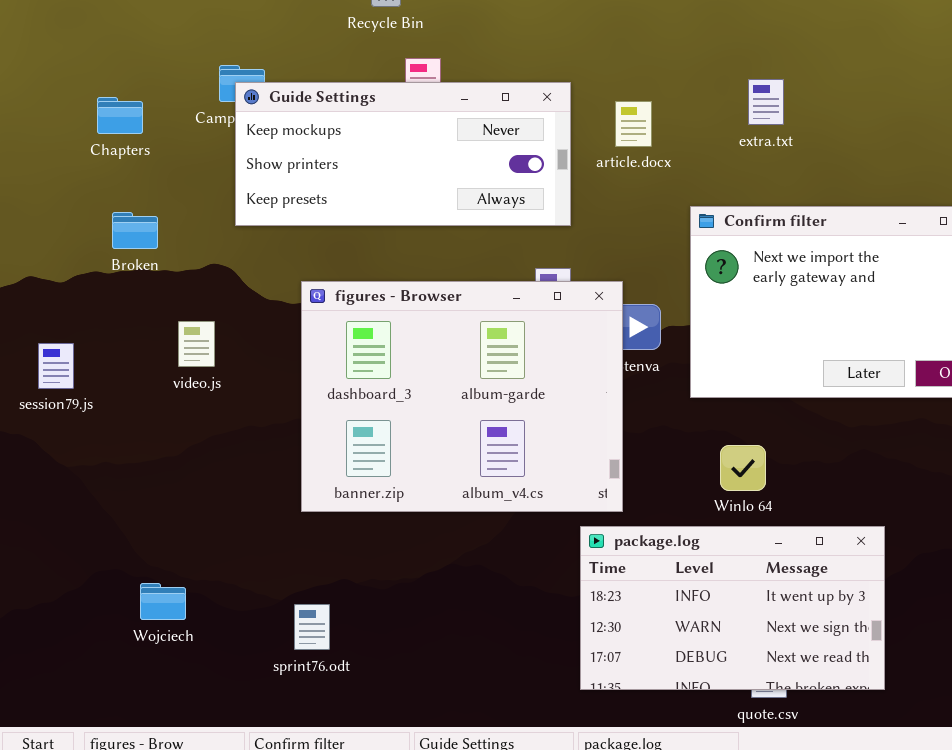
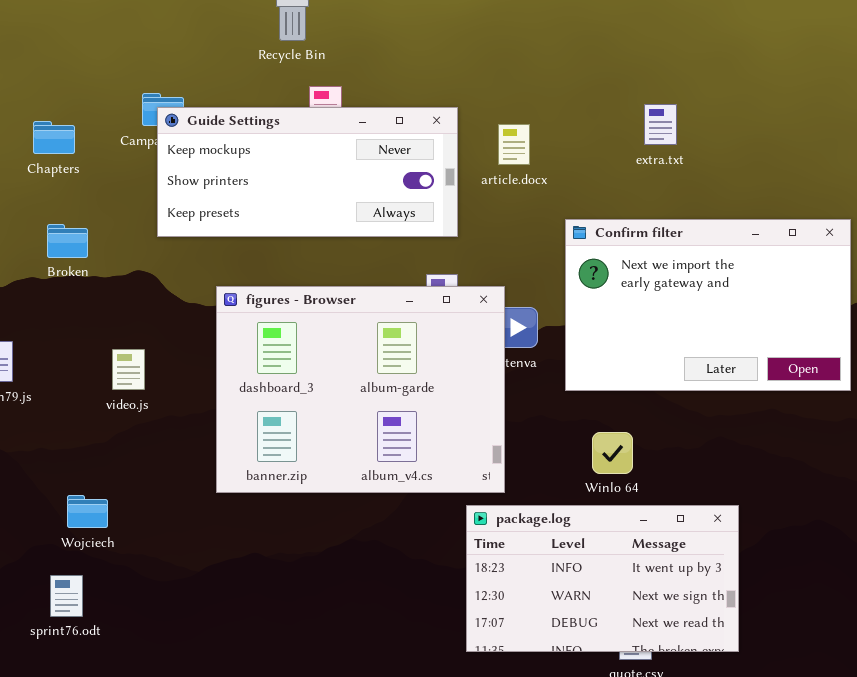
extra.txt: [748,79,784,125] -> [644,104,677,145], moved
video.js: [178,321,215,367] -> [112,349,145,390], moved
Wojciech: [140,583,186,620] -> [67,495,108,528], moved
sprint76.odt: [294,604,330,650] -> [50,575,83,617], moved

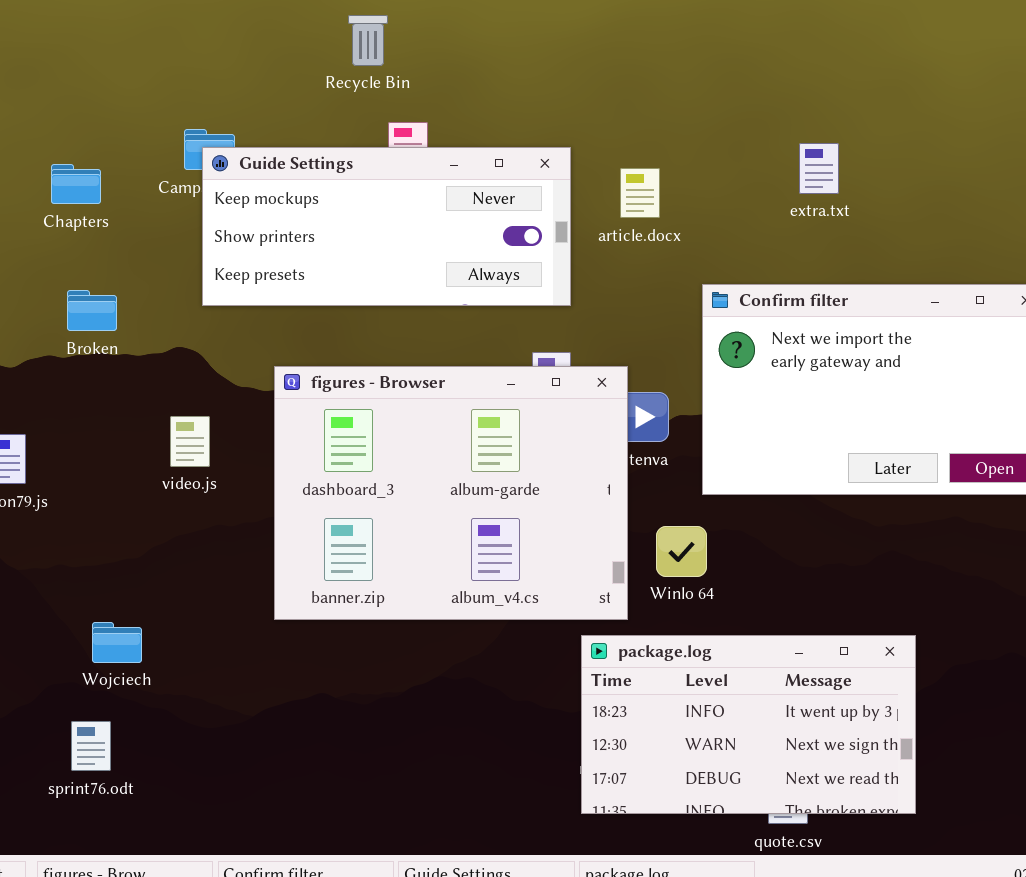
video.js: [112,349,145,390] -> [170,416,210,467], moved
Winlo 64: [592,432,633,474] -> [656,526,707,577], moved

